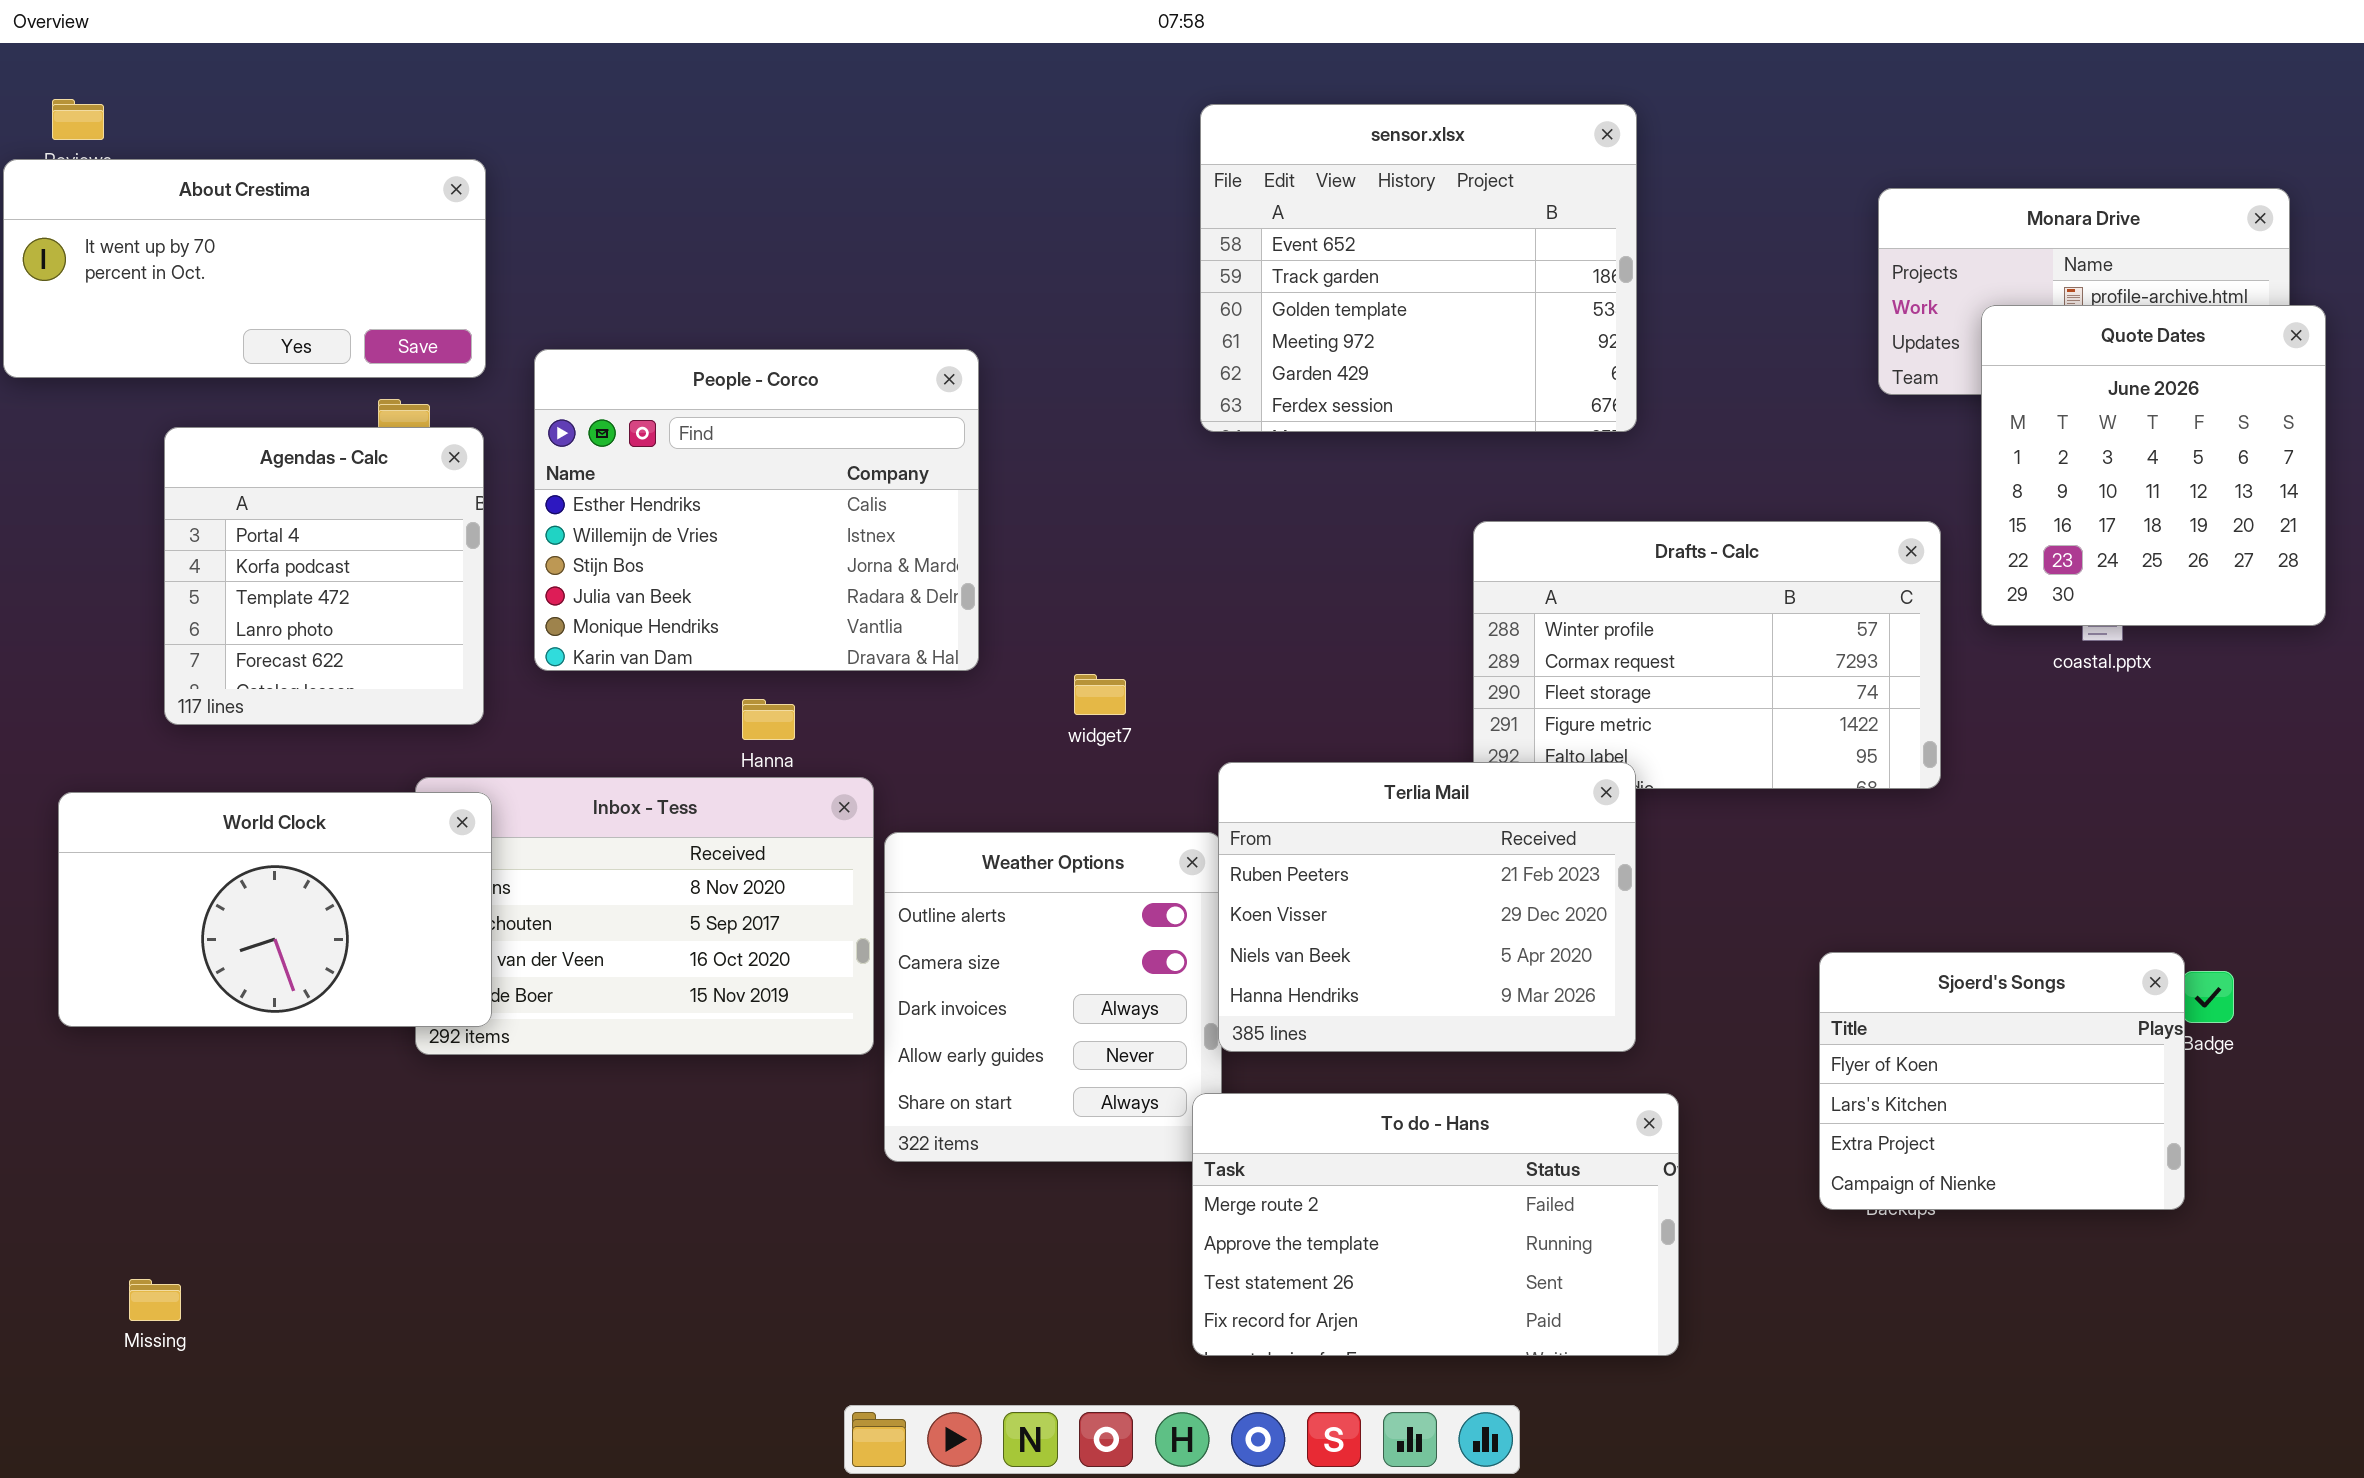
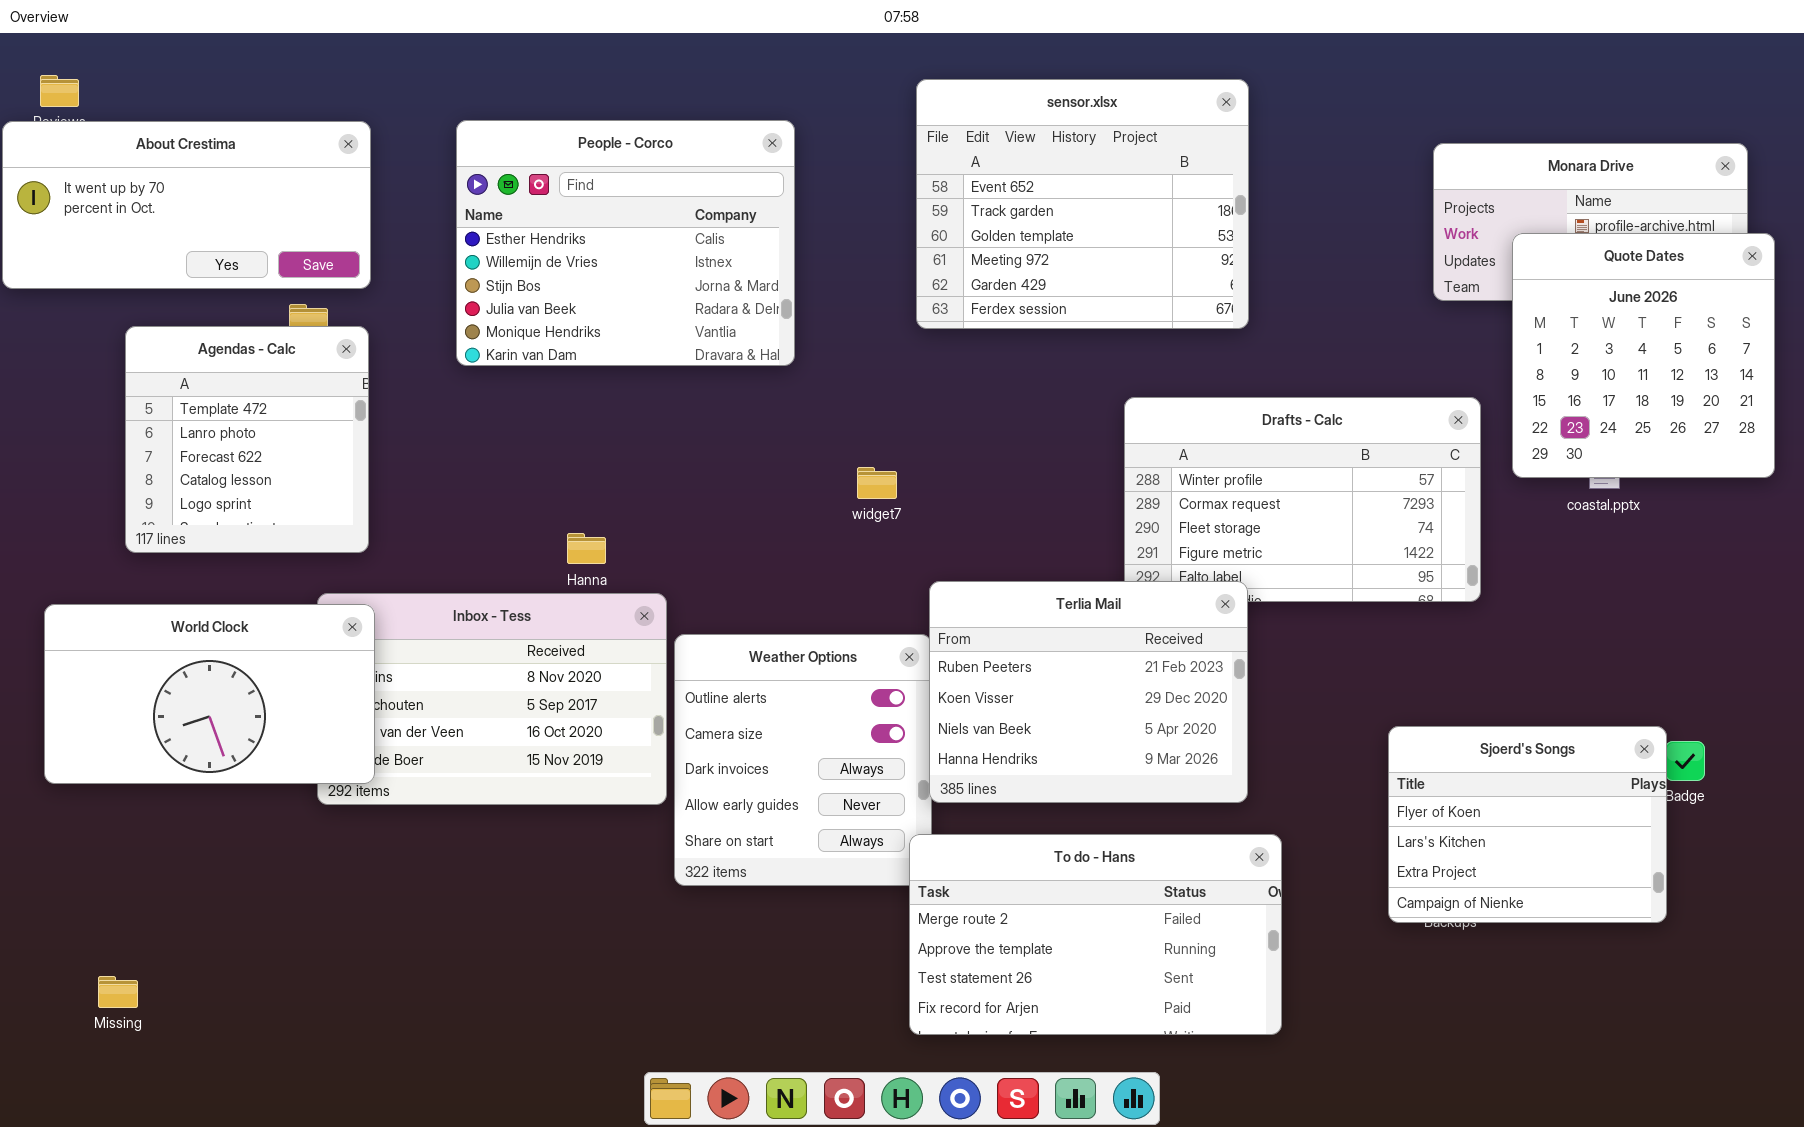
People - Corco: [534,349,979,671] -> [456,120,795,366], moved
Agendas - Calc: [164,427,484,725] -> [125,326,369,553], scrolled down 2 rows
widget7: [1074,674,1126,715] -> [857,467,897,499], moved

